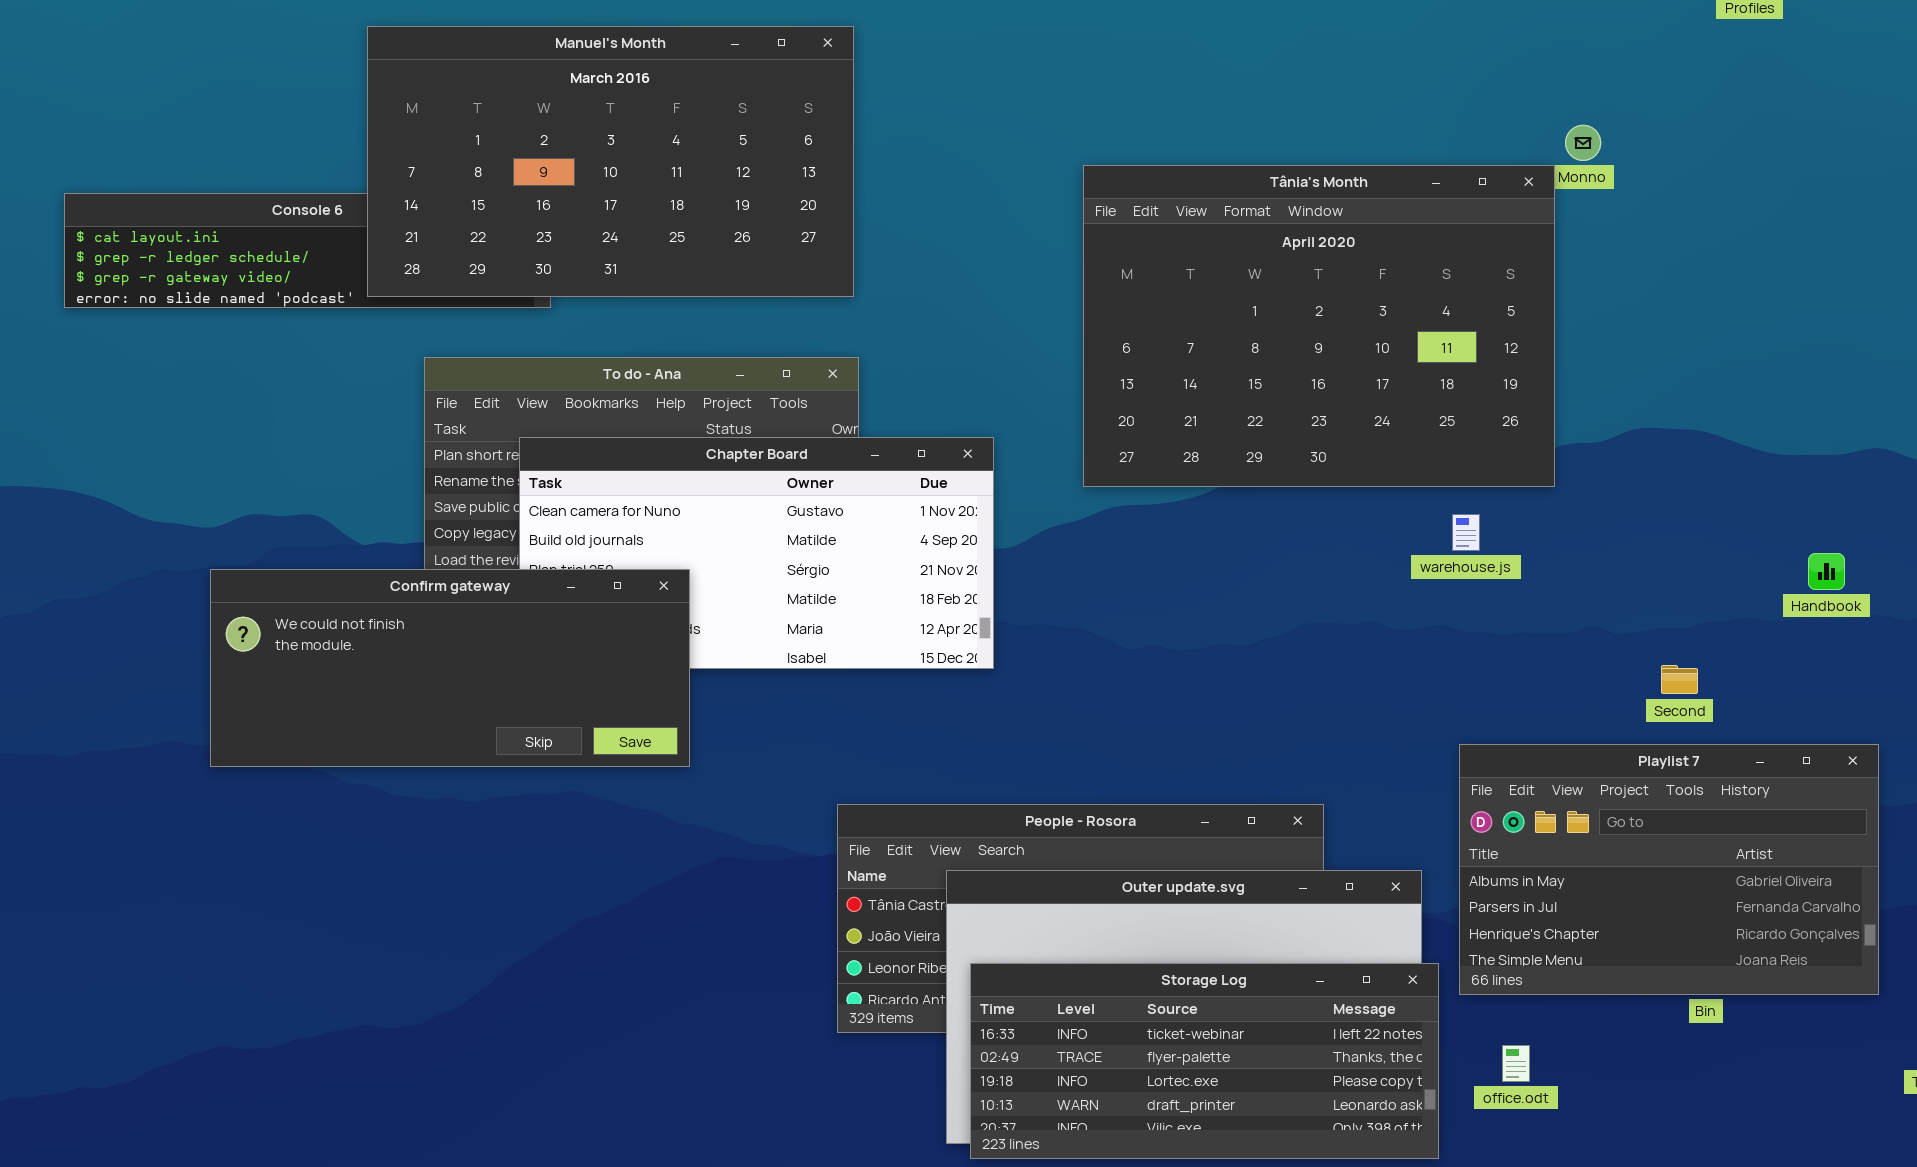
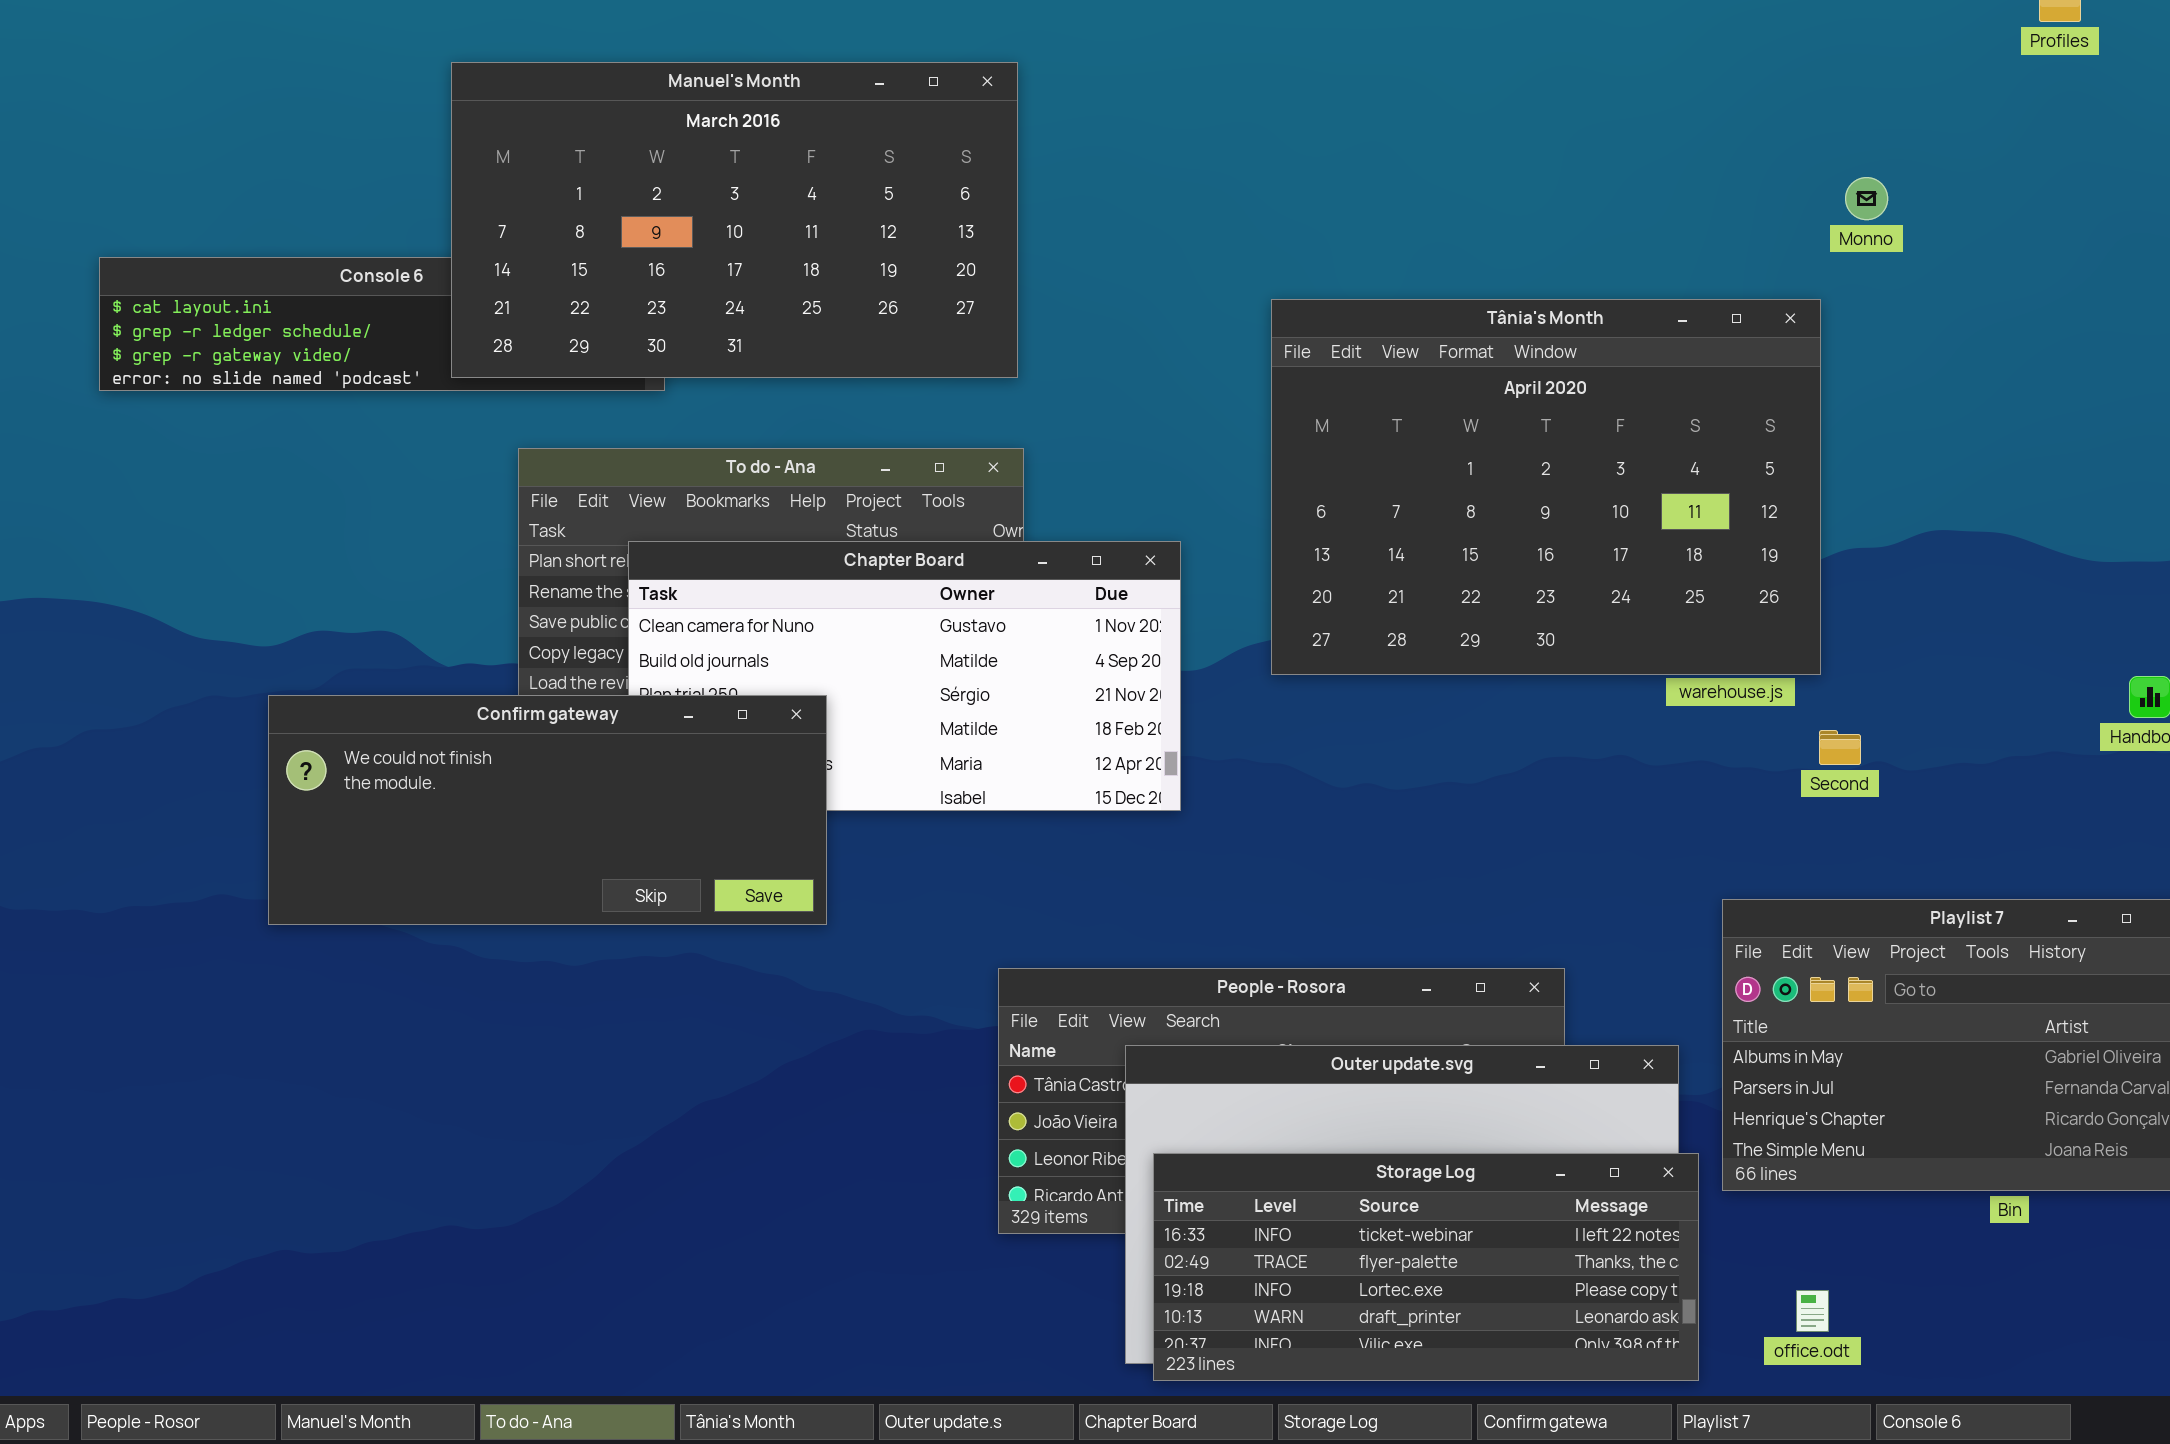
Tânia's Month: [1083,165,1555,487] -> [1271,299,1821,675], moved
Second: [1661,665,1698,694] -> [1819,730,1861,765], moved
office.odt: [1502,1045,1530,1082] -> [1796,1290,1829,1332], moved

